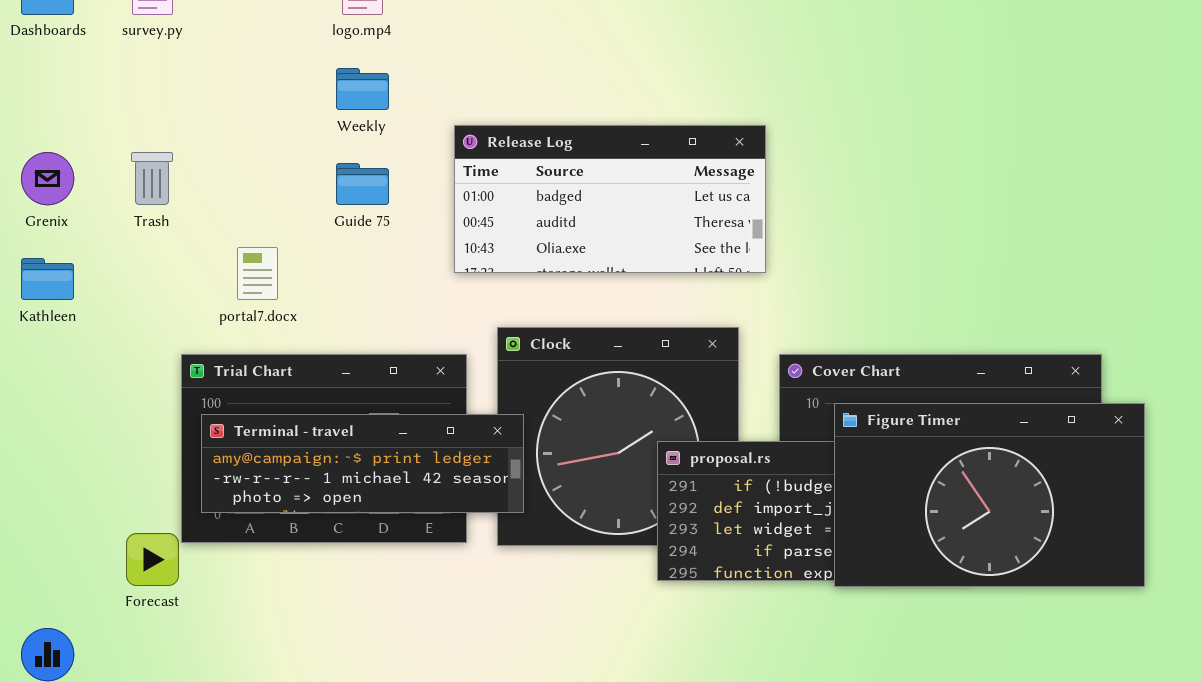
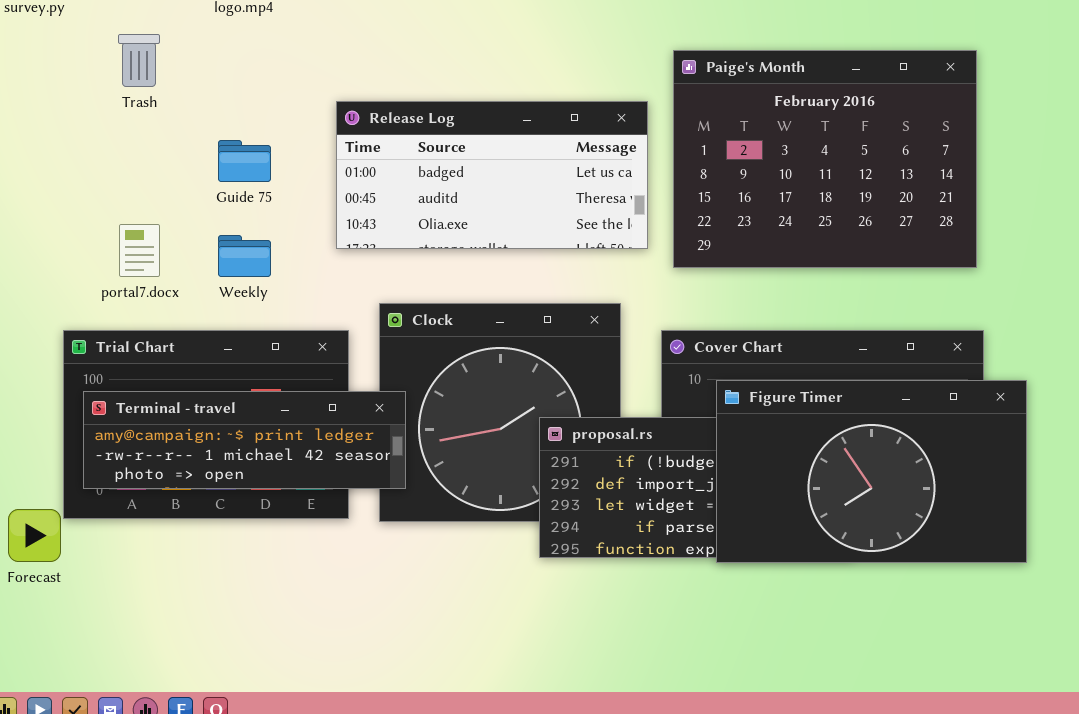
Weekly: [336,68,389,110] -> [218,235,271,277], moved
Paige's Month: none -> [673,50,977,268], opened
Trash: [131,152,173,205] -> [118,34,160,87], moved

